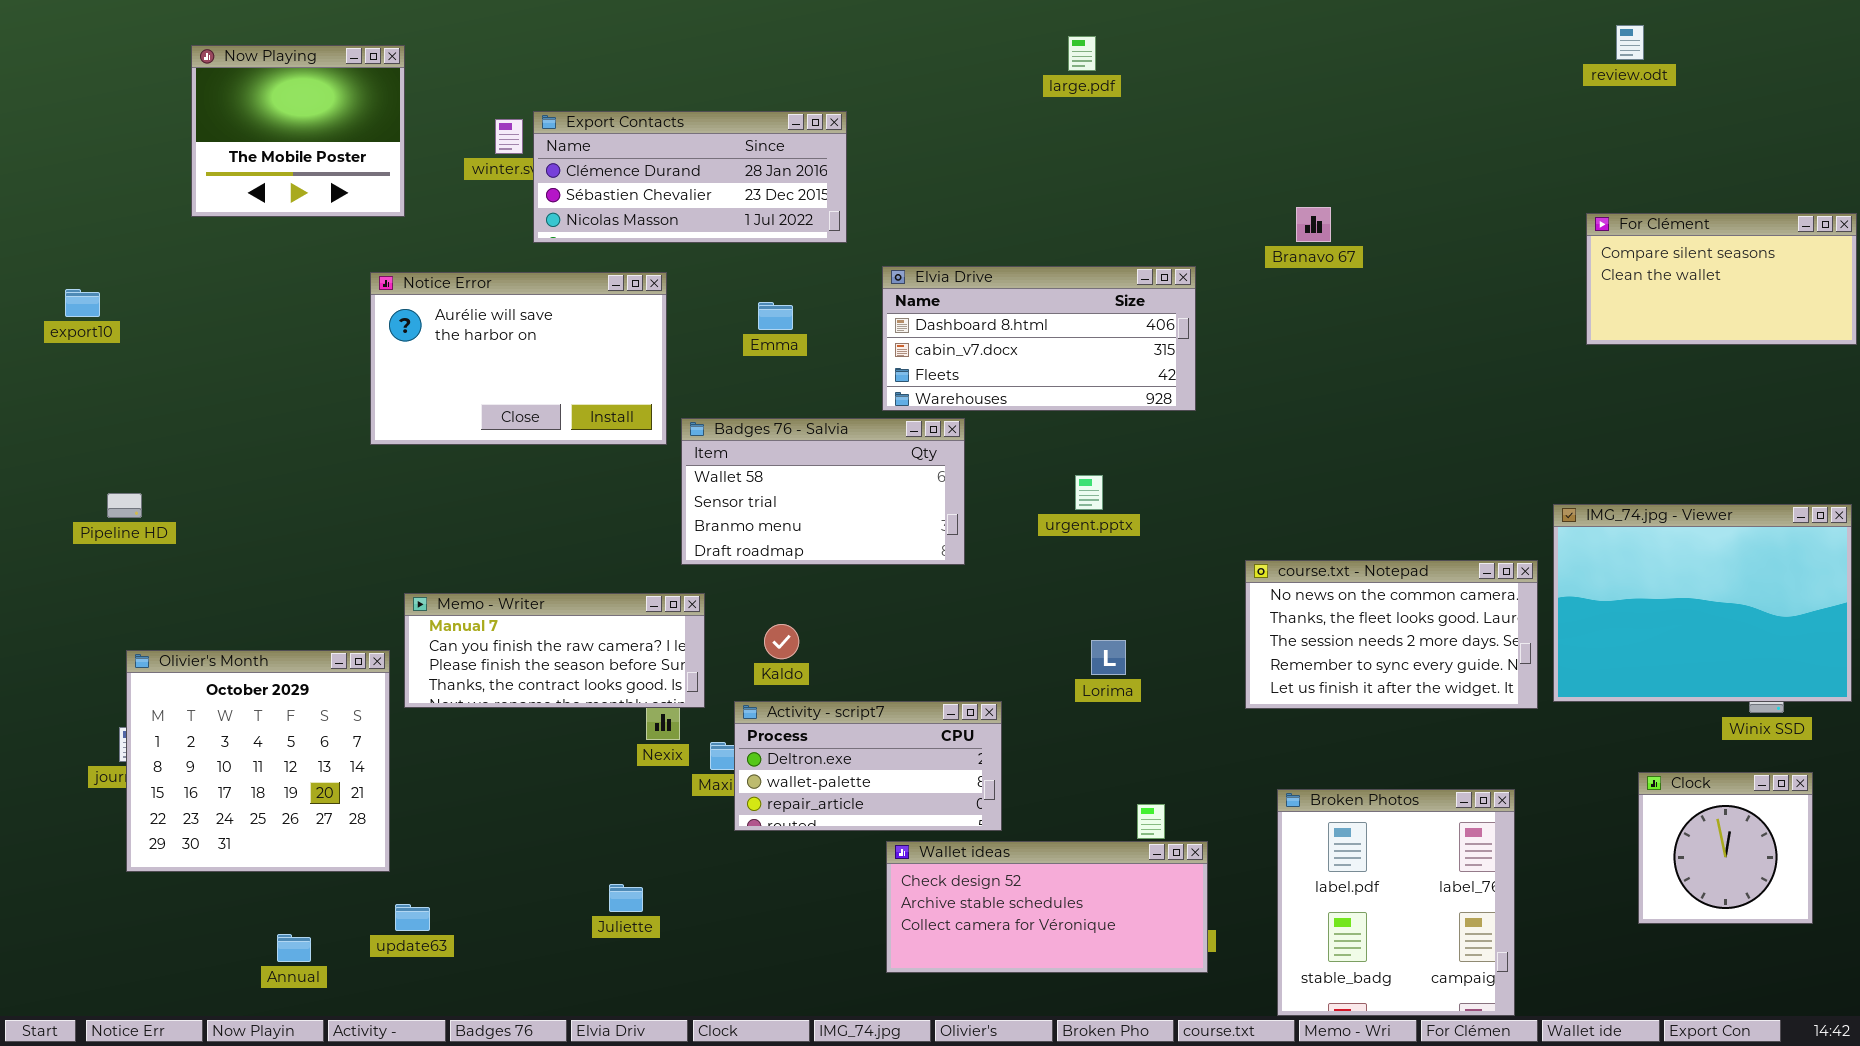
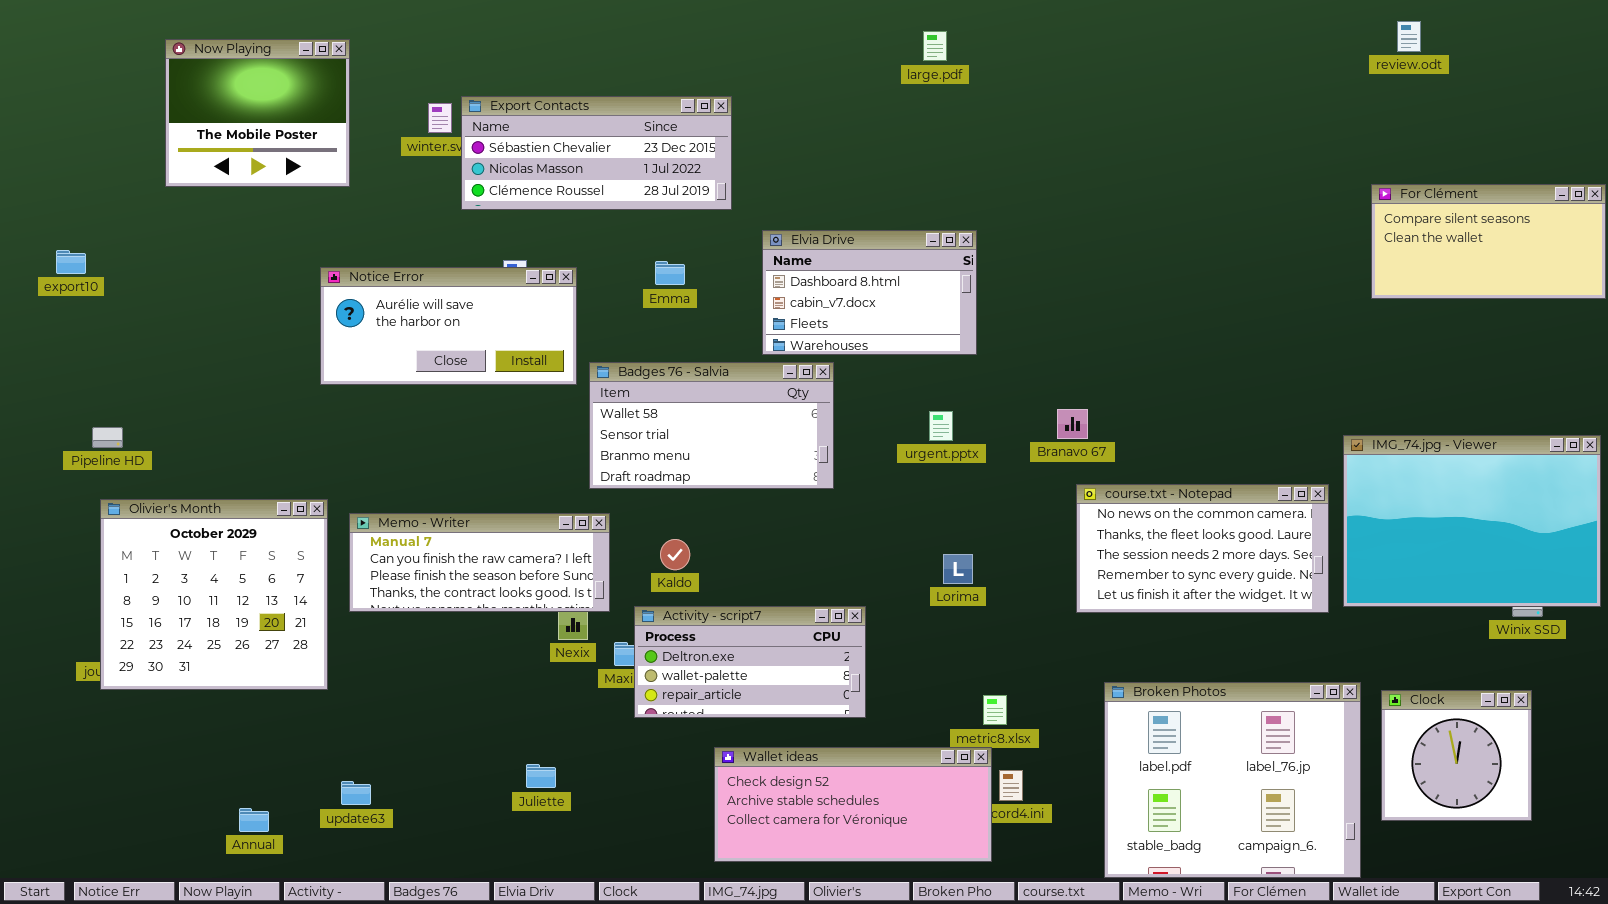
Export Contacts: [533,111,847,243] -> [461,96,732,210], scrolled down 1 row
Branavo 67: [1296,207,1331,242] -> [1057,409,1088,439], moved
Elvia Drive: [882,266,1196,411] -> [762,230,977,355], resized
Notice Error: [370,272,667,445] -> [320,267,577,385], resized
Olivier's Month: [126,650,390,872] -> [100,499,328,690], moved
Clock: [1638,772,1813,924] -> [1381,690,1532,821], moved
Broken Photos: [1277,789,1515,1016] -> [1104,682,1361,878], resized
Wallet ideas: [886,841,1208,973] -> [714,747,992,862], moved

